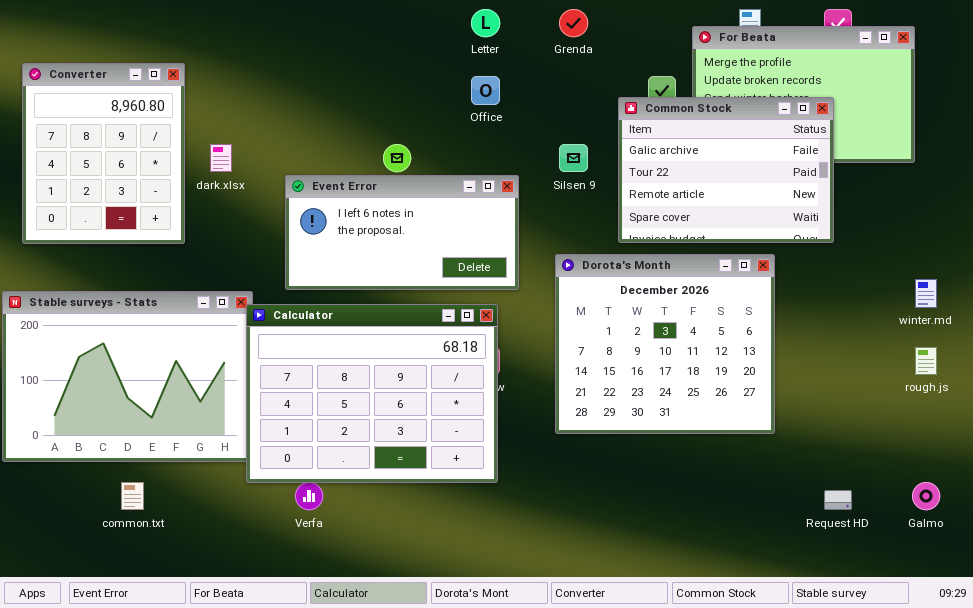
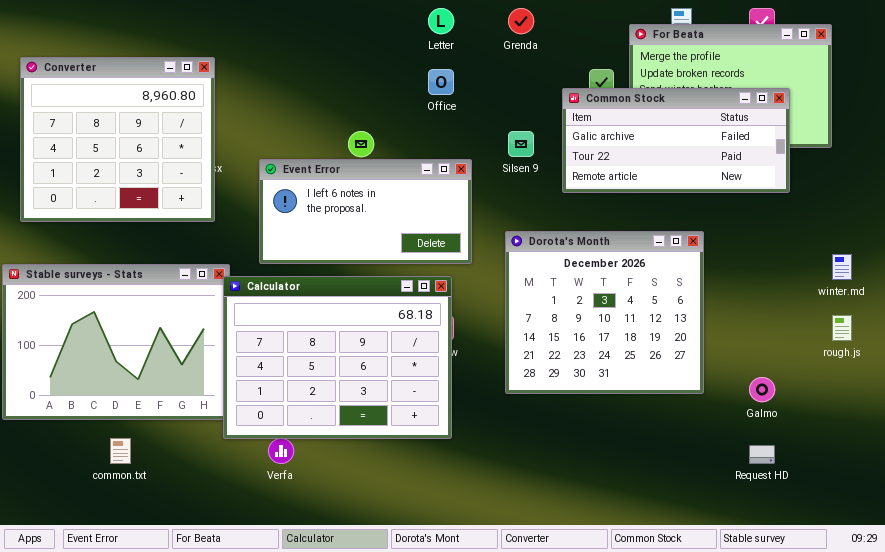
Converter: [22,63,185,244] -> [20,57,215,222], resized
Common Stock: [618,97,834,243] -> [562,88,790,193], resized
Galmo: [912,482,940,510] -> [749,377,775,402], moved

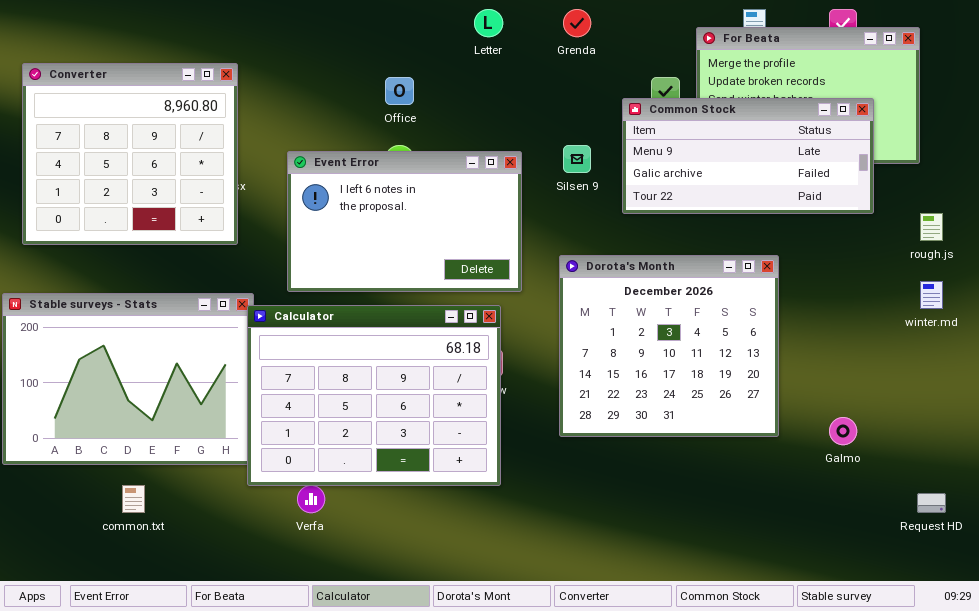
Office: [428,69,454,95] -> [385,77,414,105], moved
Common Stock: [562,88,790,193] -> [622,98,874,214], scrolled up 1 row
Event Error: [259,159,472,264] -> [287,151,522,292], resized
rough.js: [832,315,852,341] -> [920,213,943,241], moved
Request HD: [749,445,775,464] -> [917,493,946,513], moved

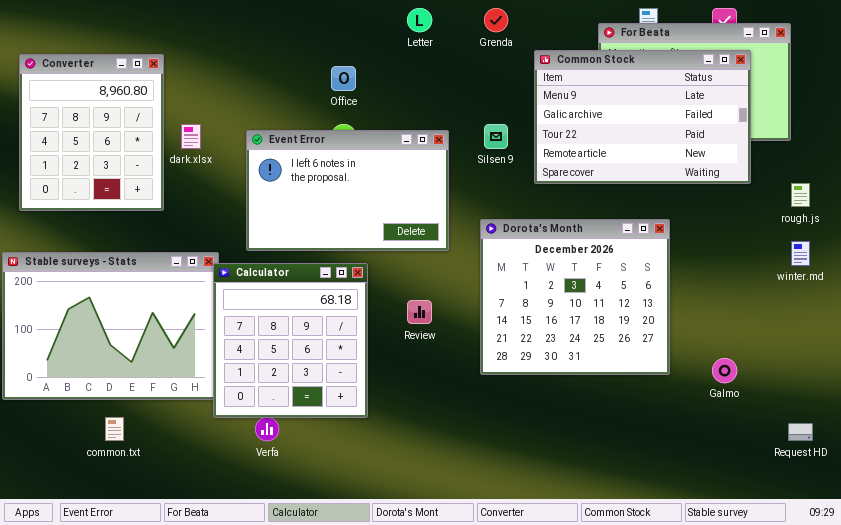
Converter: [22,63,238,245] -> [19,54,164,211], resized
Common Stock: [622,98,874,214] -> [534,50,751,184], resized
Calculator: [247,305,501,486] -> [213,263,368,418], resized

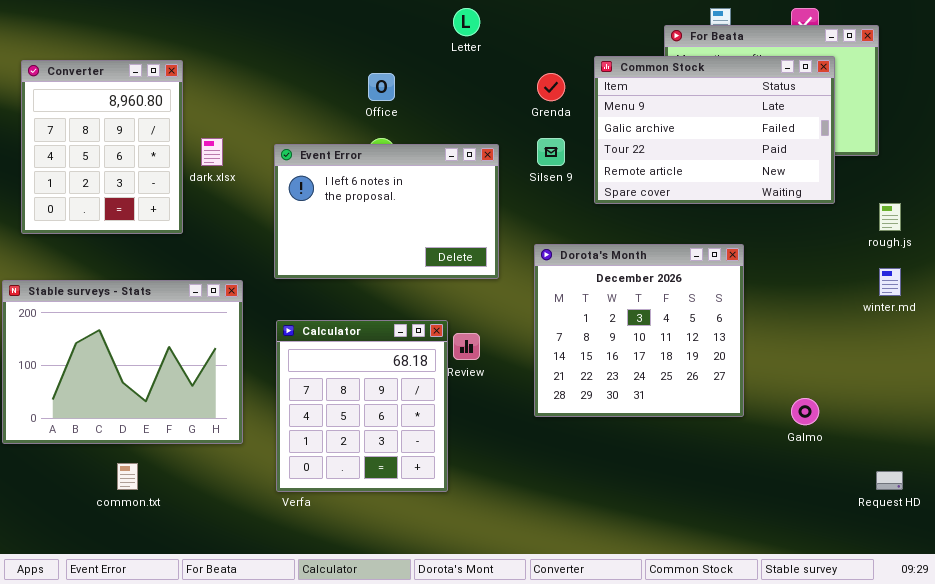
Grenda: [484,8,508,32] -> [537,73,565,101], moved
Calculator: [213,263,368,418] -> [276,320,448,492], moved

